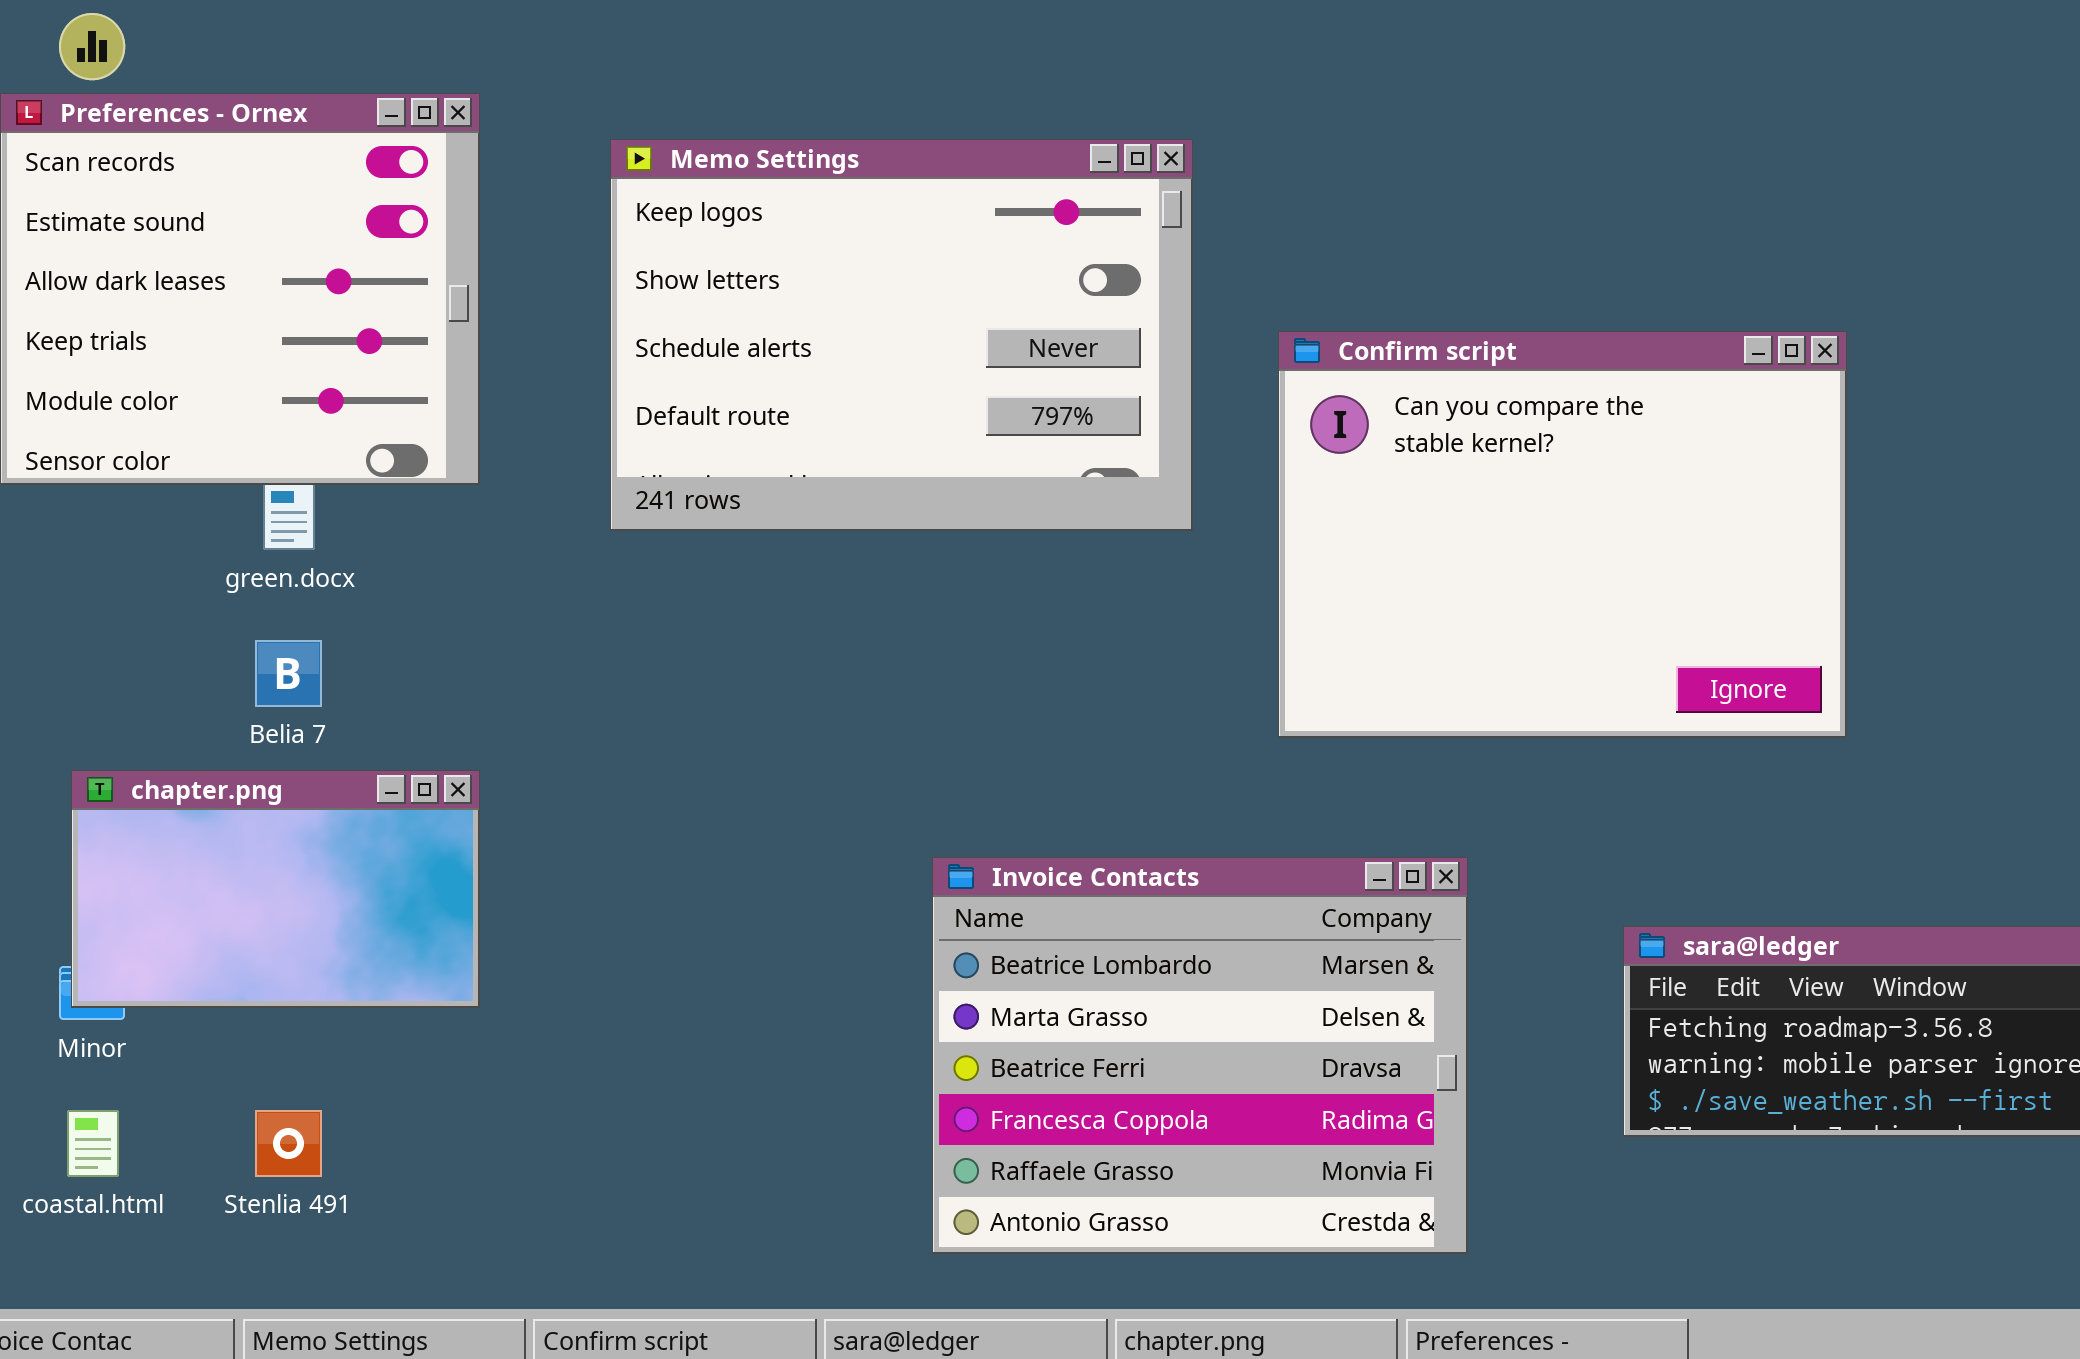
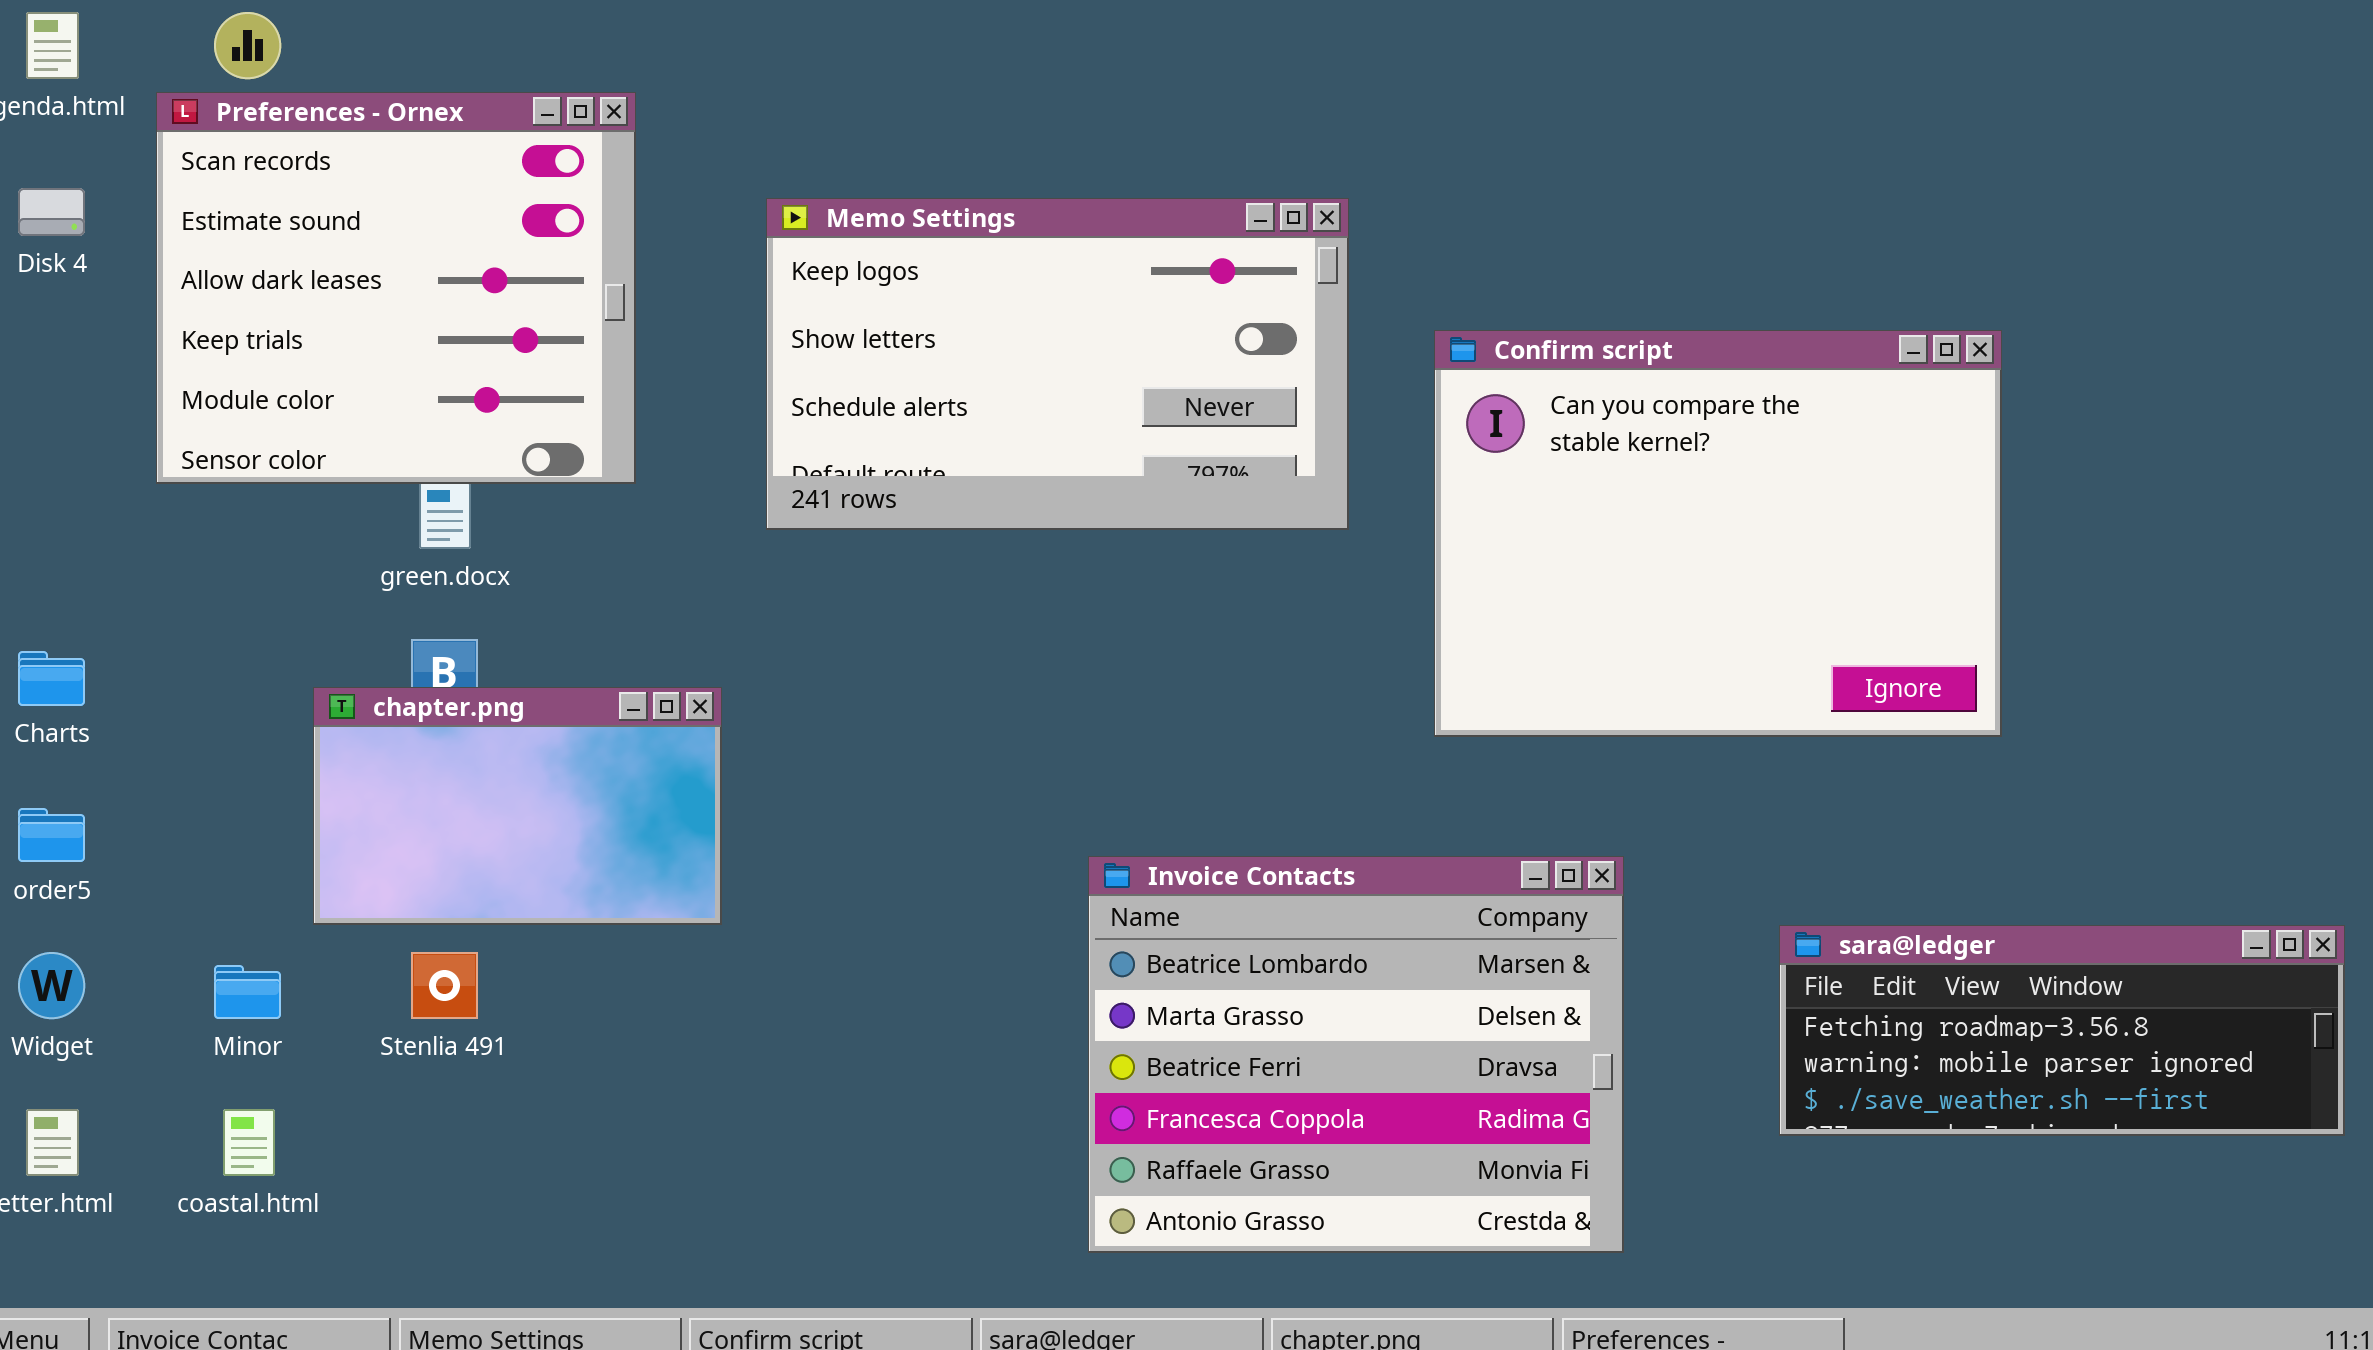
Memo Settings: [610,139,1193,531] -> [766,198,1349,530], resized
chapter.png: [71,770,480,1008] -> [313,687,722,925], moved
Stenlia 491: [255,1110,322,1177] -> [411,952,478,1019], moved

